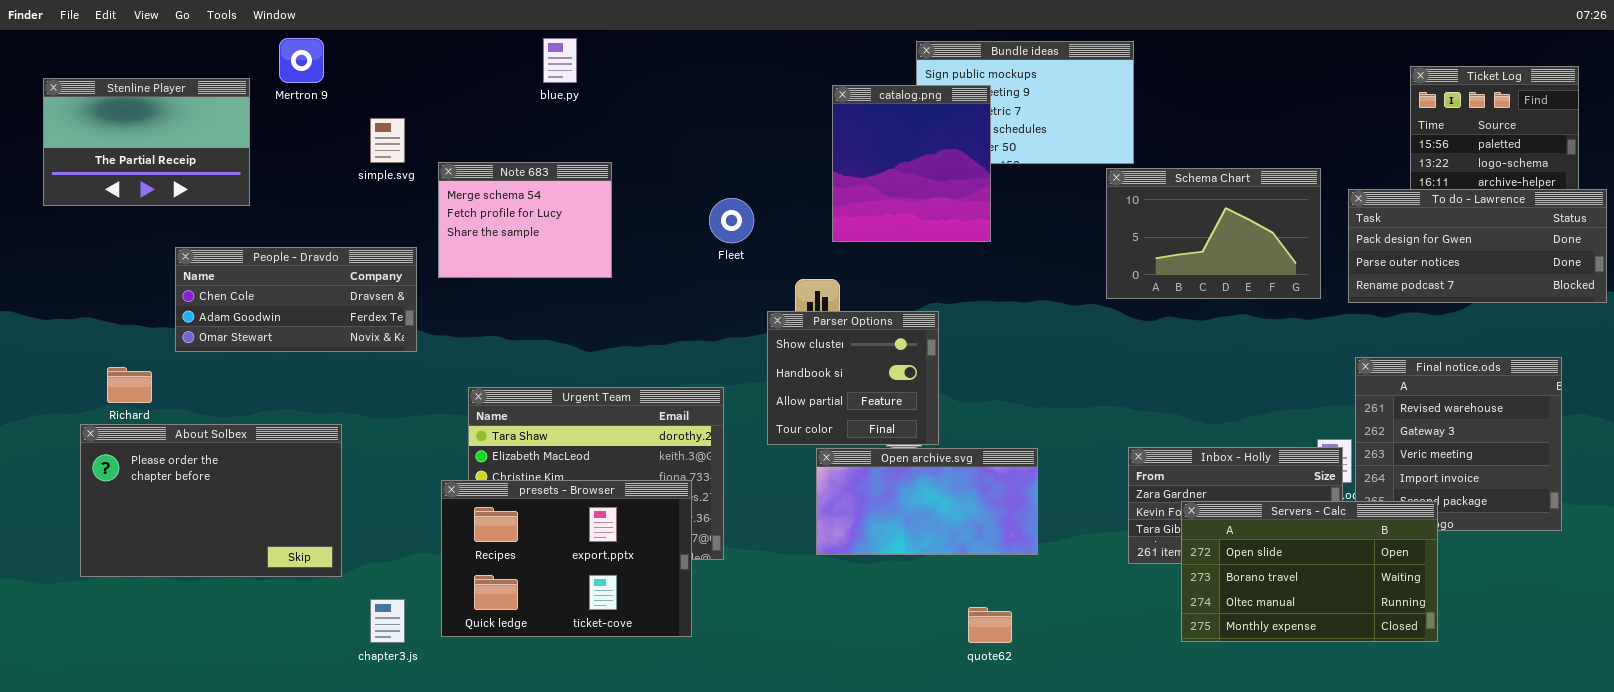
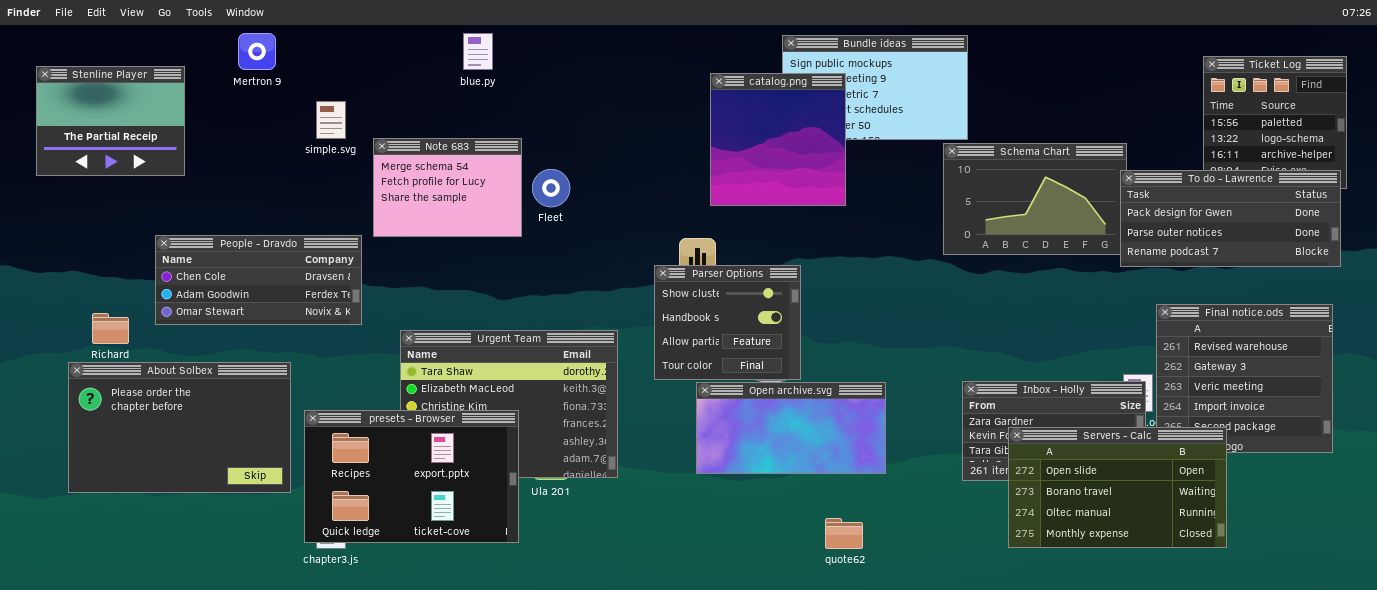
Stenline Player: [43,78,250,206] -> [36,66,185,176], resized
To do - Lawrence: [1348,189,1607,303] -> [1120,170,1341,267], moved
Fleet: [709,198,754,243] -> [532,169,570,207], moved
People - Dravdo: [175,247,417,352] -> [155,235,362,325], moved
presets - Browser: [441,480,692,637] -> [304,410,519,543], moved

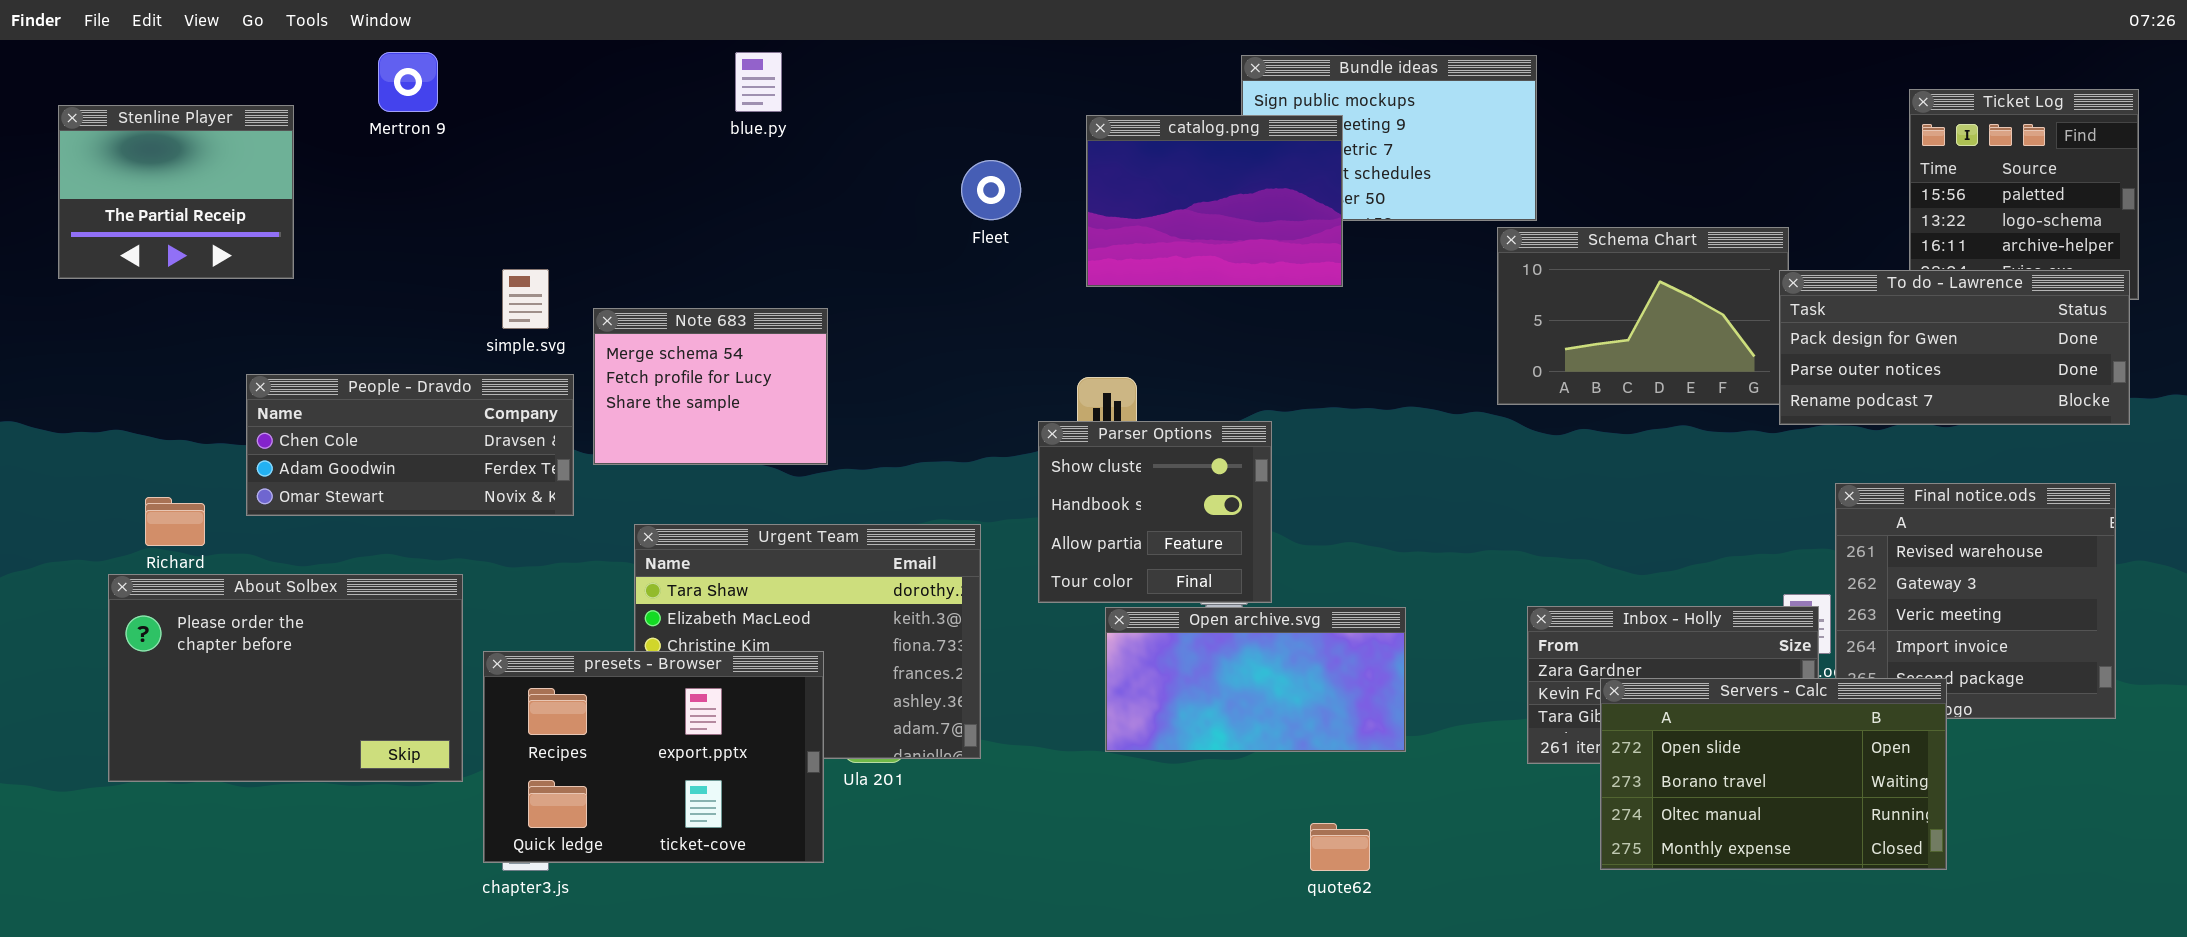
catalog.png: [710,73,846,206] -> [1086,115,1343,287], resized
simple.svg: [316,101,346,139] -> [502,269,549,329], moved
Note 683: [373,138,522,237] -> [593,308,828,465], moved
Fleet: [532,169,570,207] -> [961,160,1021,220], moved

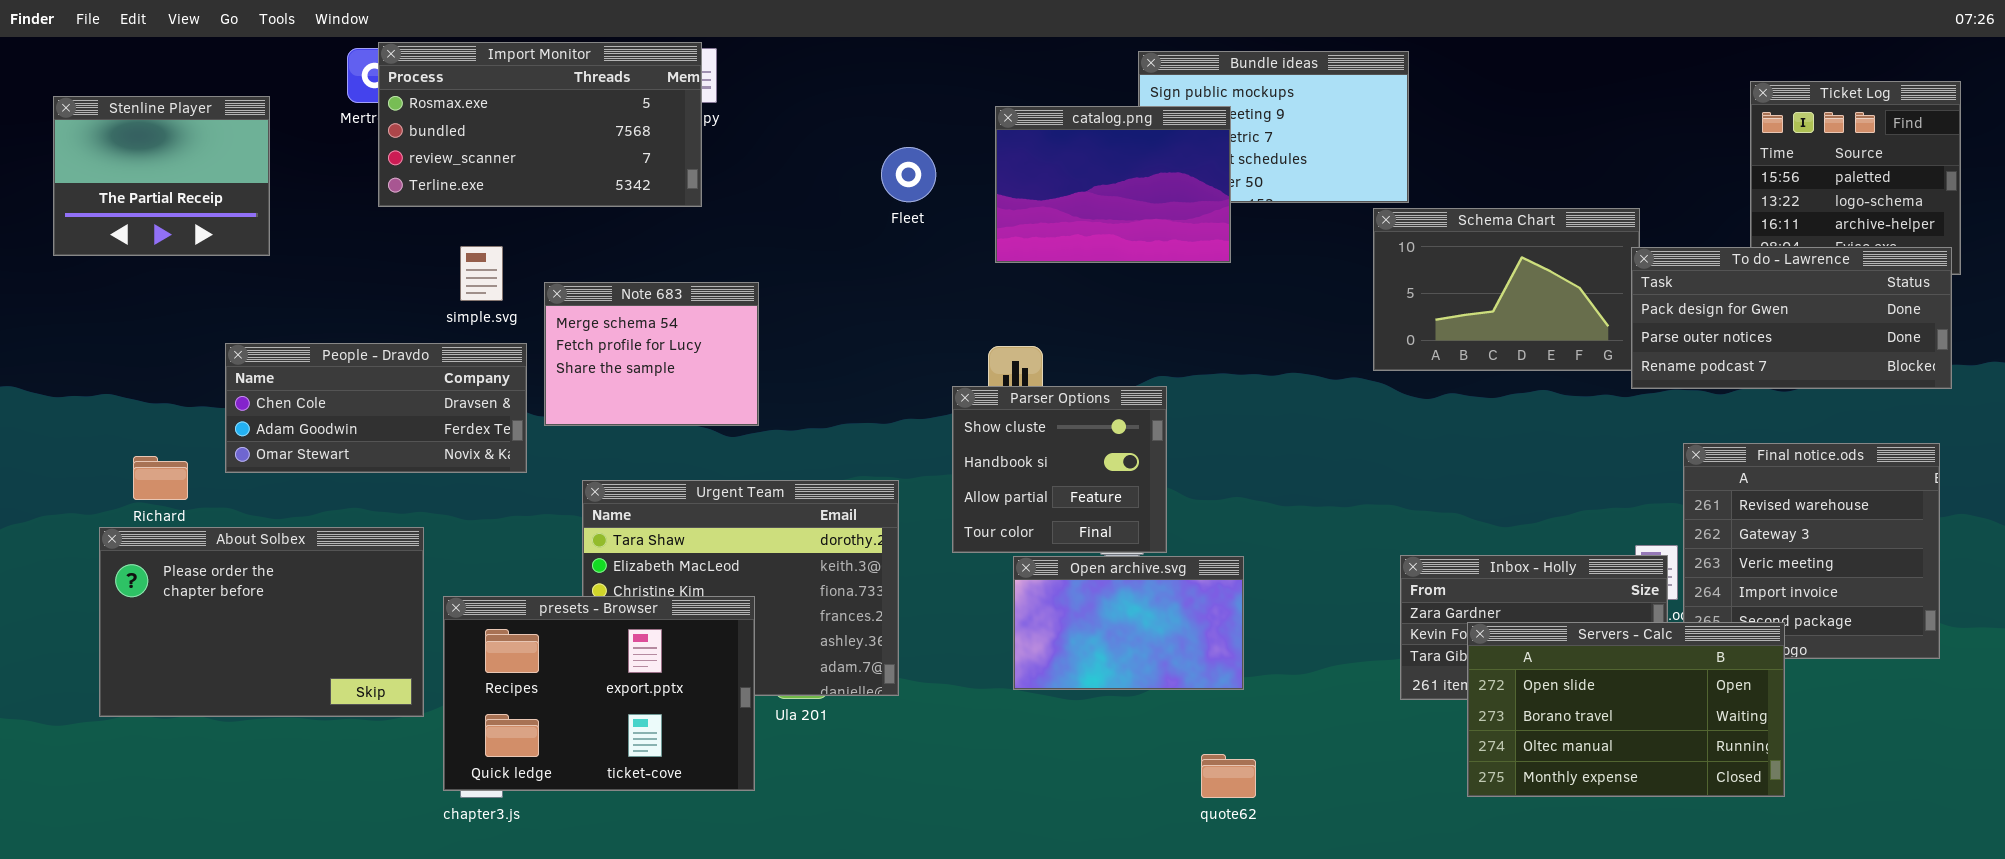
Import Monitor: none -> [378,42,702,207], opened
Open archive.svg: [1105,607,1406,752] -> [1013,556,1244,690], resized

